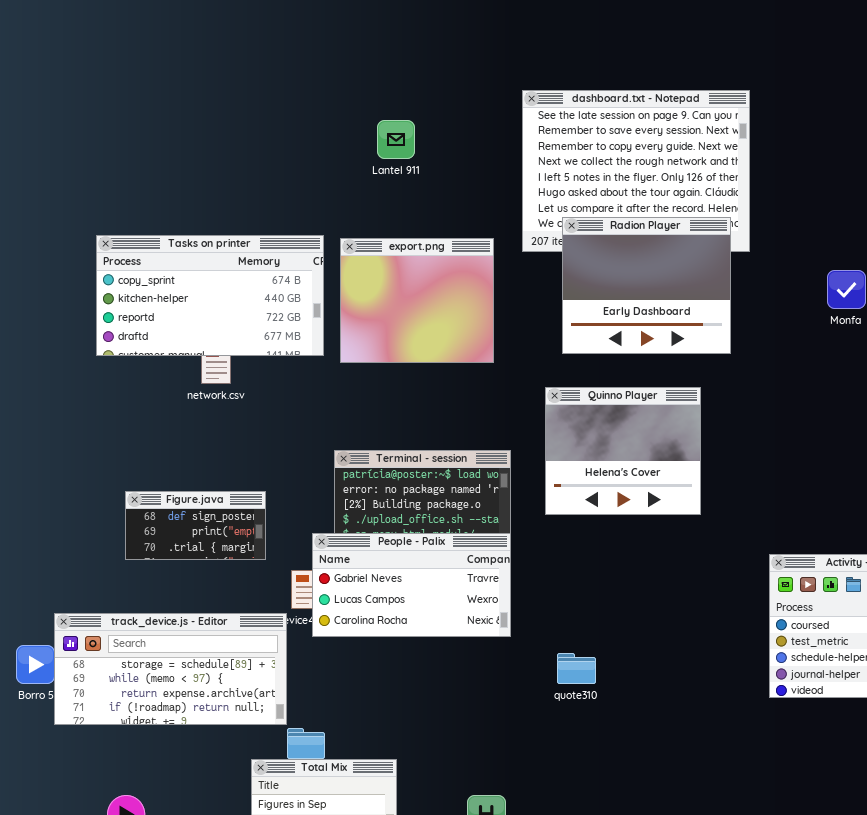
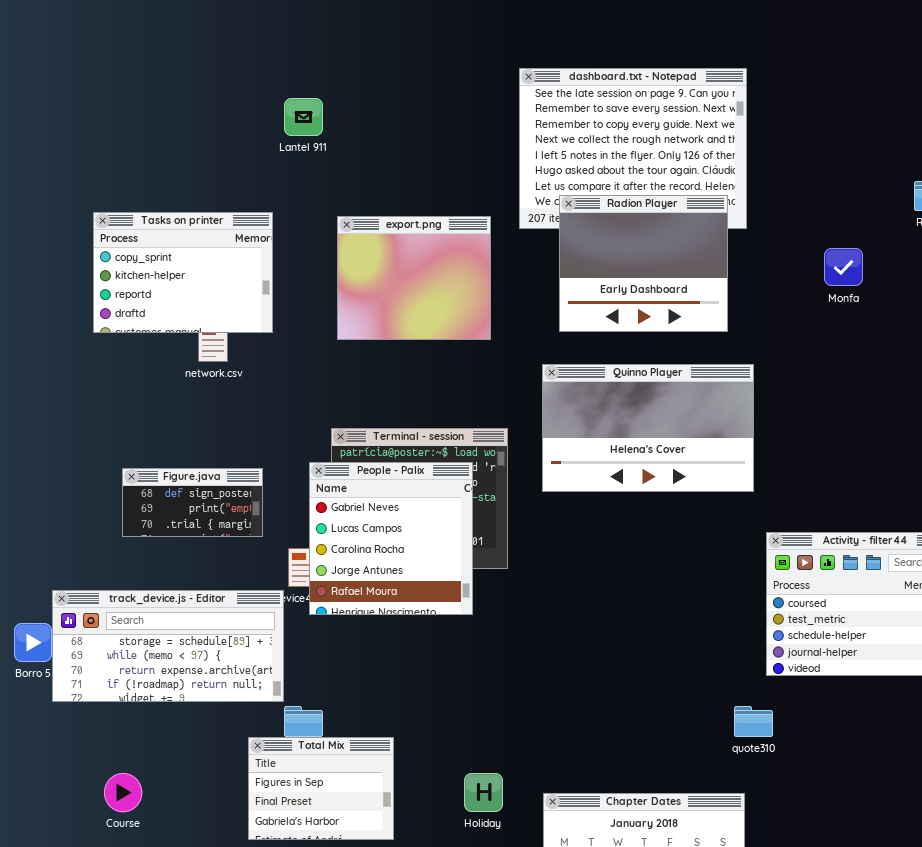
Lantel 911: [377,120,415,159] -> [284,98,323,136], moved
Tasks on printer: [96,235,324,356] -> [93,212,273,333], resized
Quinno Player: [545,387,701,515] -> [542,364,754,492], resized
People - Palix: [312,533,511,637] -> [309,462,473,615], resized
quote310: [557,653,596,684] -> [734,706,773,737], moved

